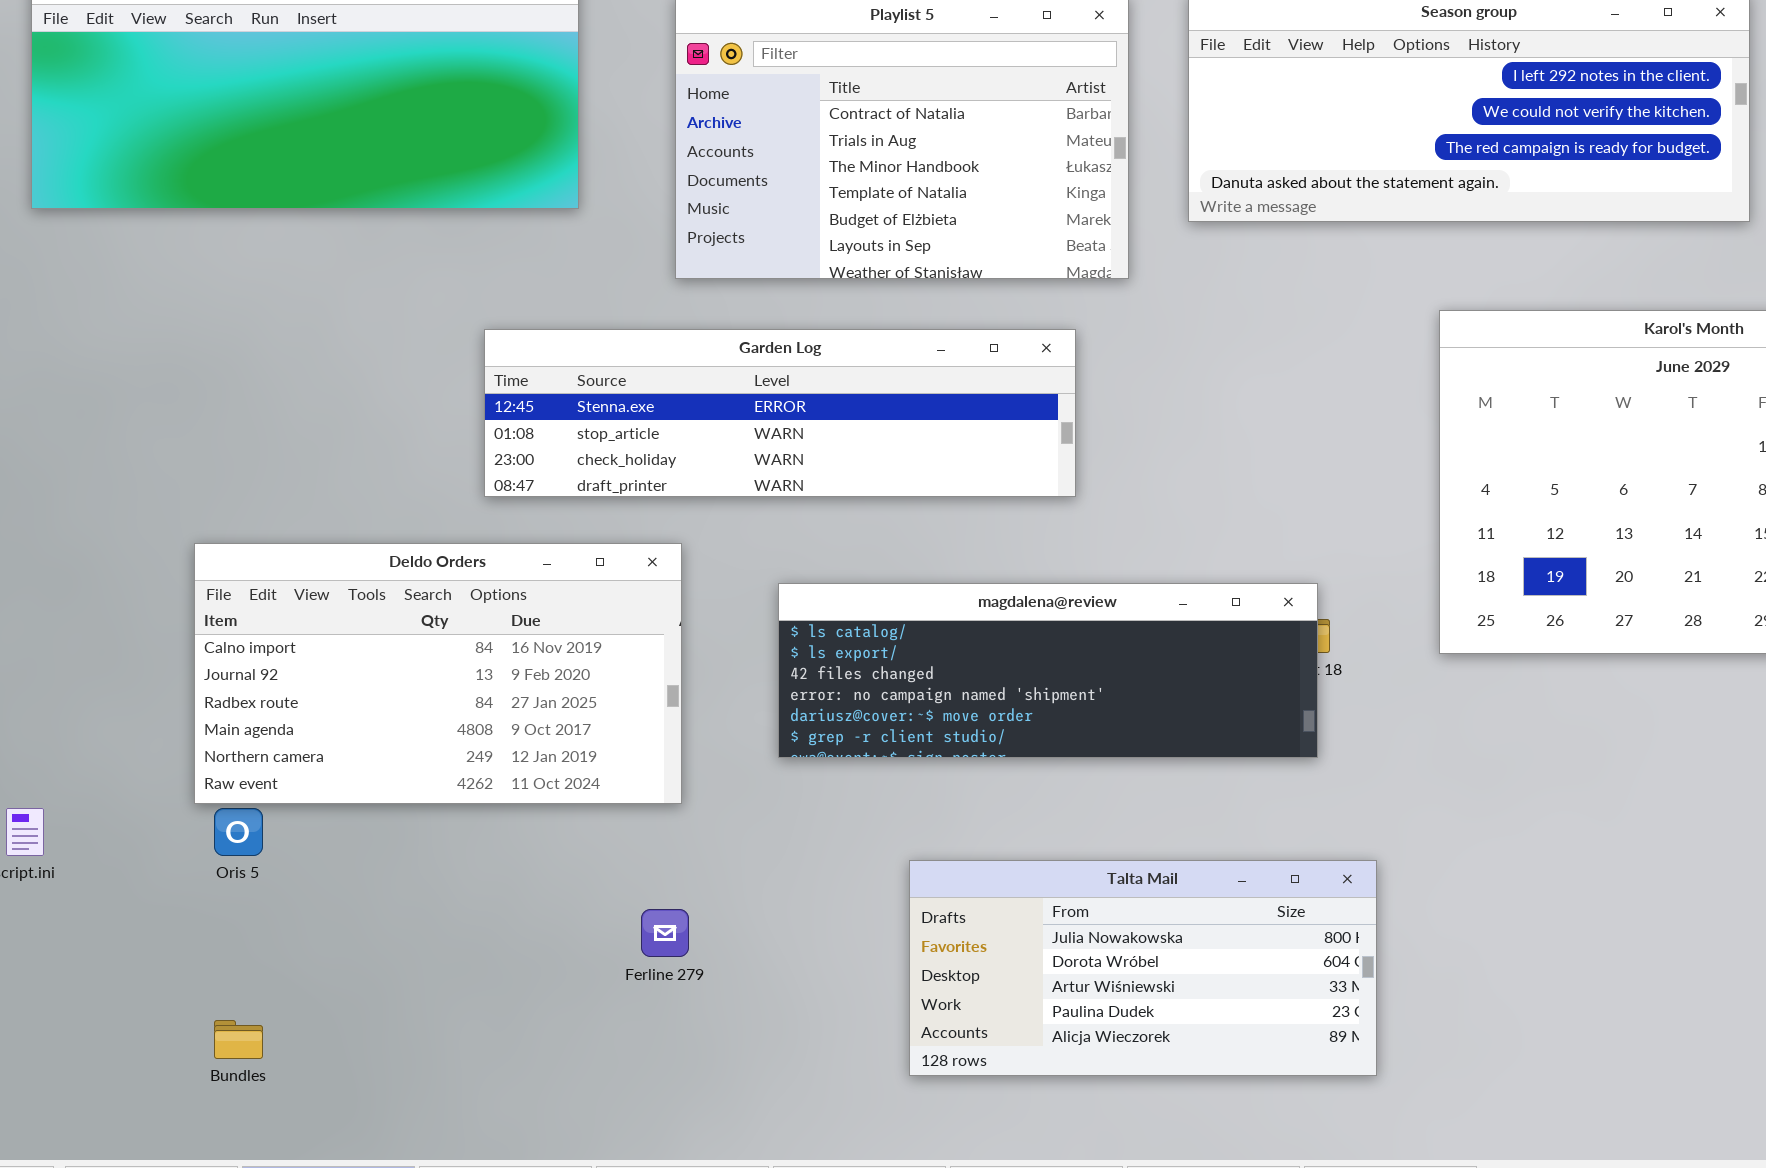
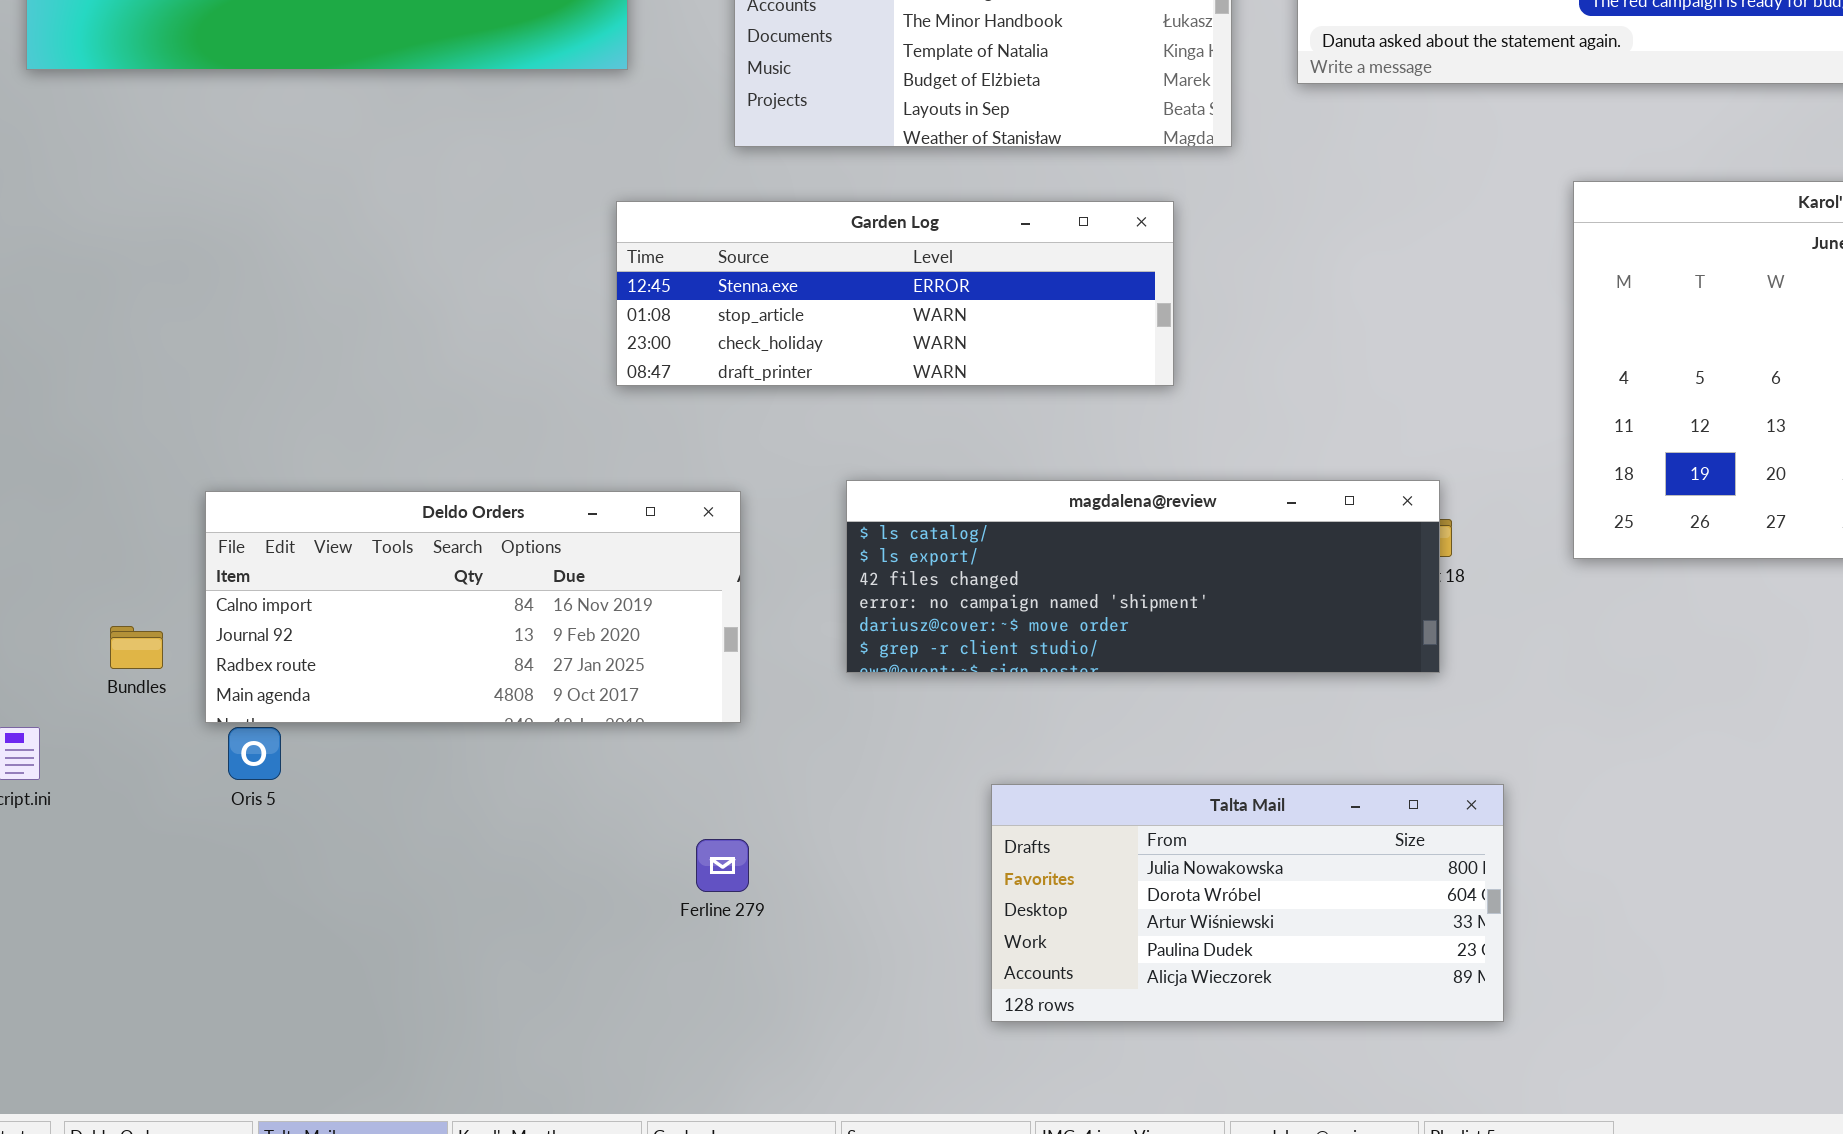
Garden Log: [484,329,1076,497] -> [616,201,1174,386], resized
Deldo Orders: [194,543,682,804] -> [205,491,741,723], resized
Bundles: [214,1020,263,1059] -> [110,626,163,669], moved

